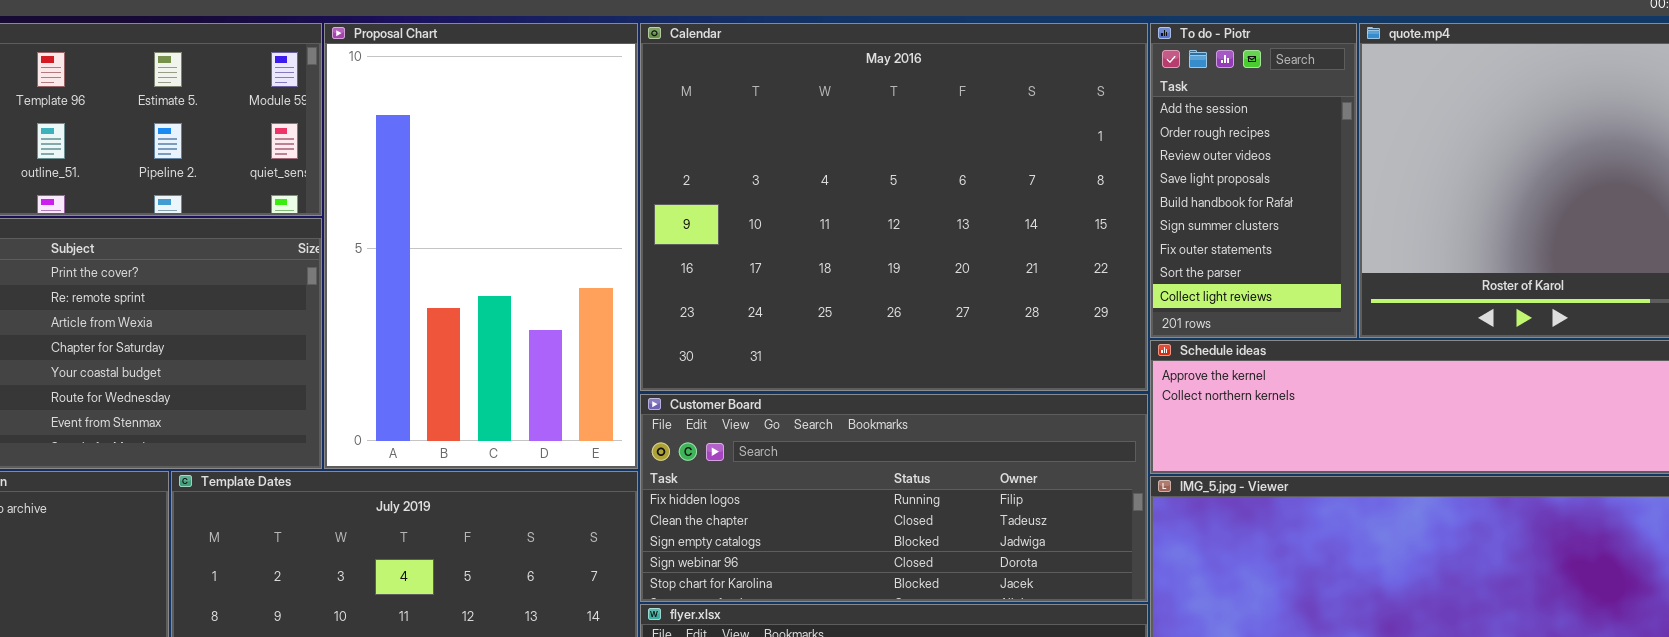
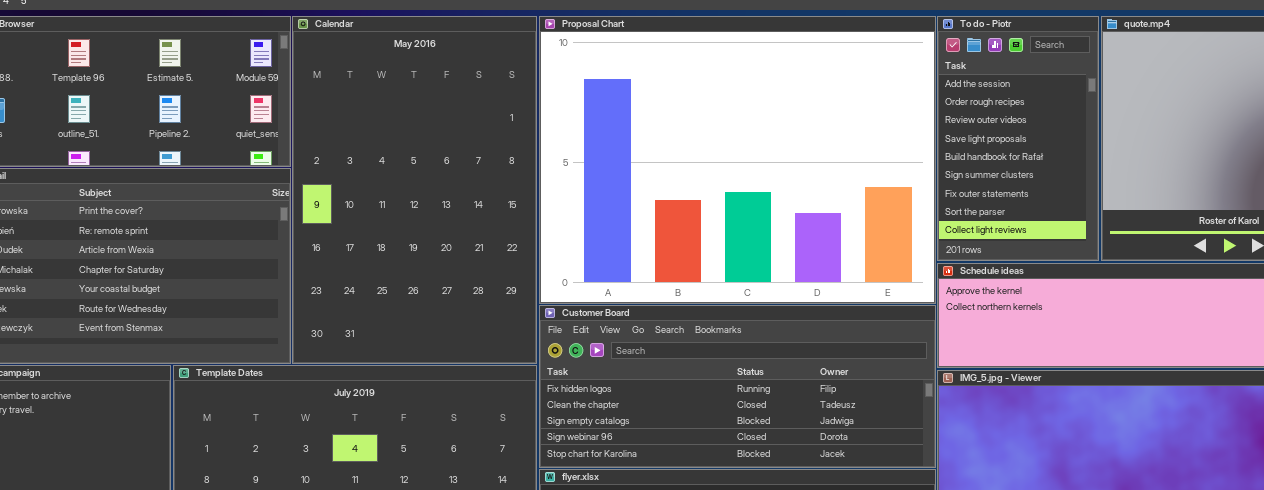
Proposal Chart: [324,23,638,469] -> [539,16,936,304], moved, resized
Calendar: [640,23,1148,391] -> [292,16,537,364], moved, resized

